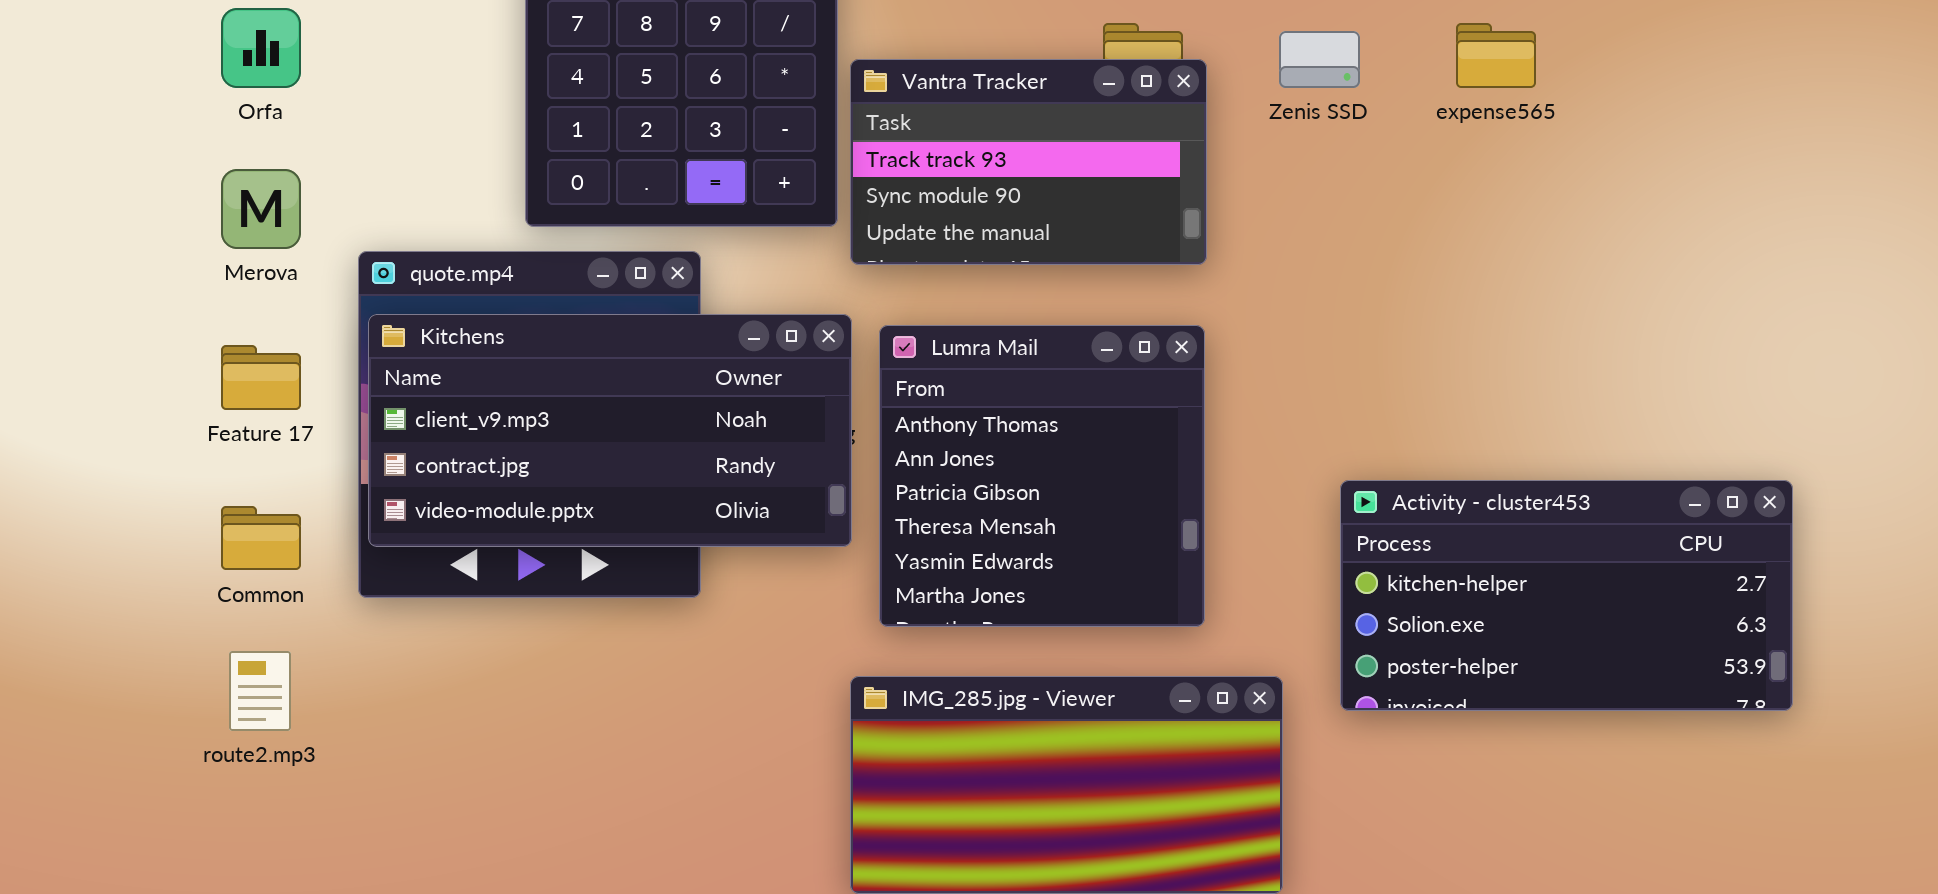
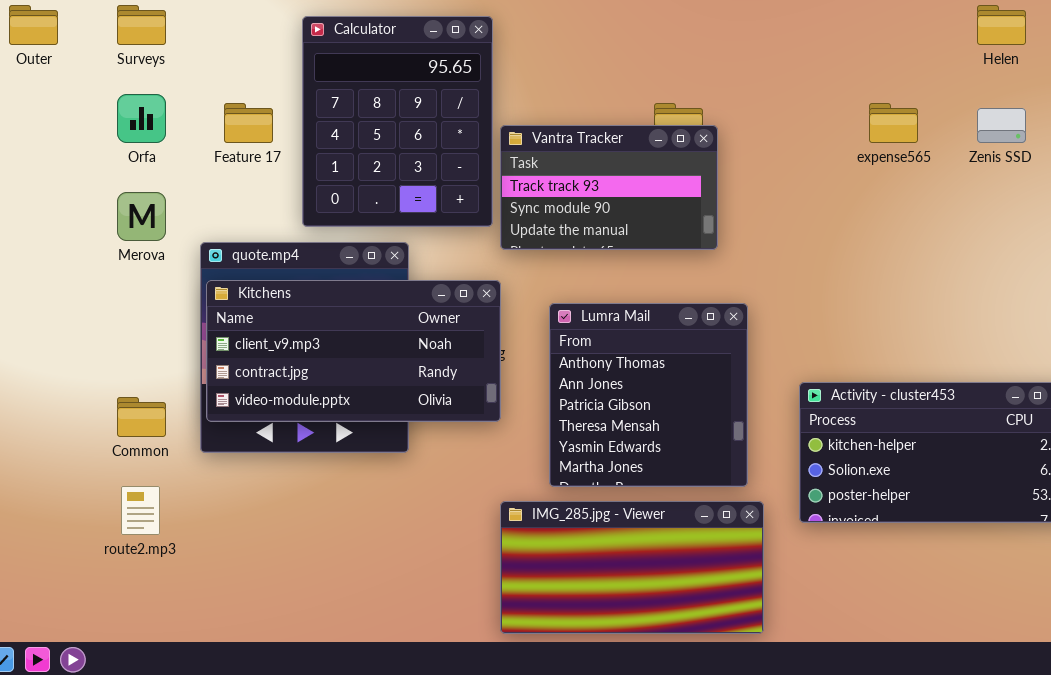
Zenis SSD: [1279,31,1360,88] -> [977,108,1026,143], moved
Lumra Mail: [879,325,1205,627] -> [549,303,748,487], moved
Feature 17: [221,345,301,410] -> [224,103,273,143], moved

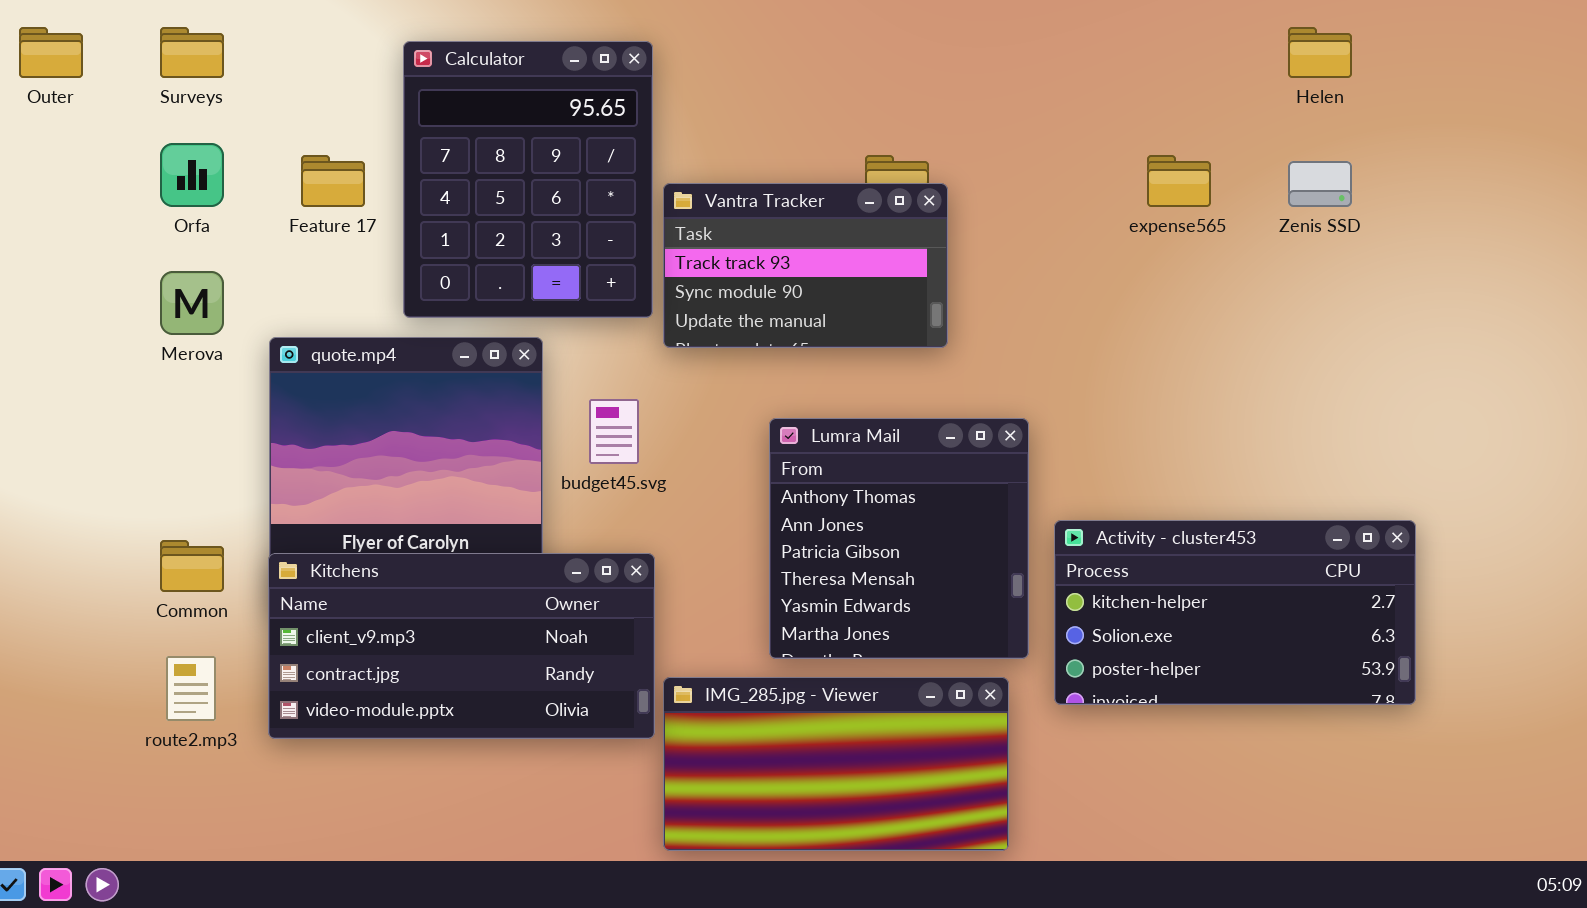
Kitchens: [206,280,501,422] -> [268,553,655,739], moved
Lumra Mail: [549,303,748,487] -> [769,418,1029,659], moved

